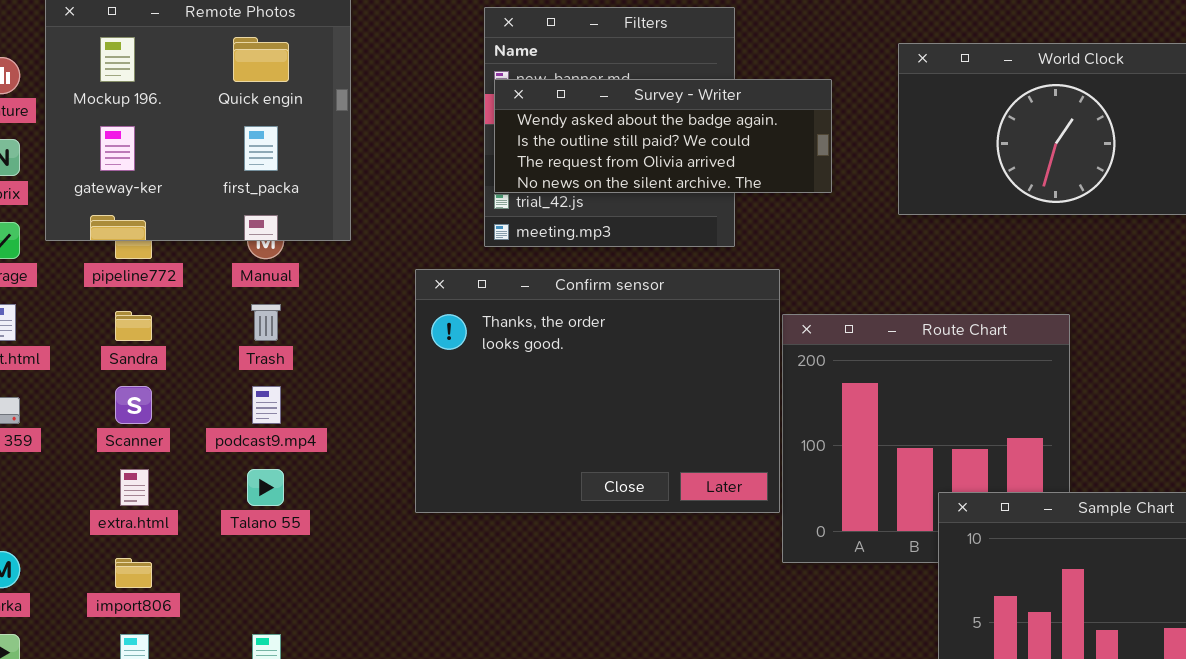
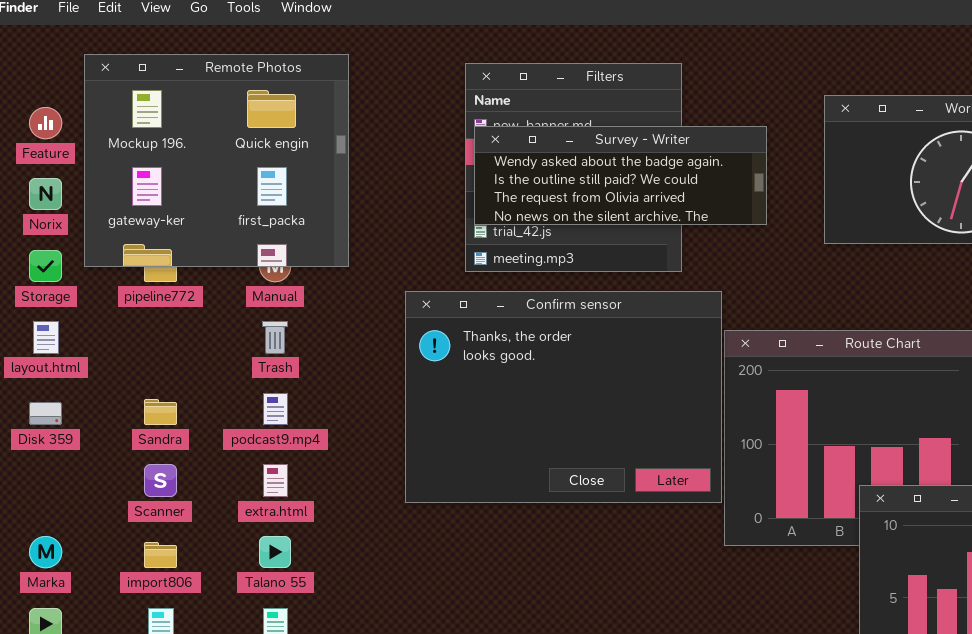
Sandra: [115,311,152,341] -> [144,399,177,425], moved
Scanner: [115,386,152,424] -> [144,464,177,497], moved
extra.html: [120,469,149,506] -> [263,464,288,497], moved
Talano 55: [247,469,284,506] -> [259,536,291,568], moved

